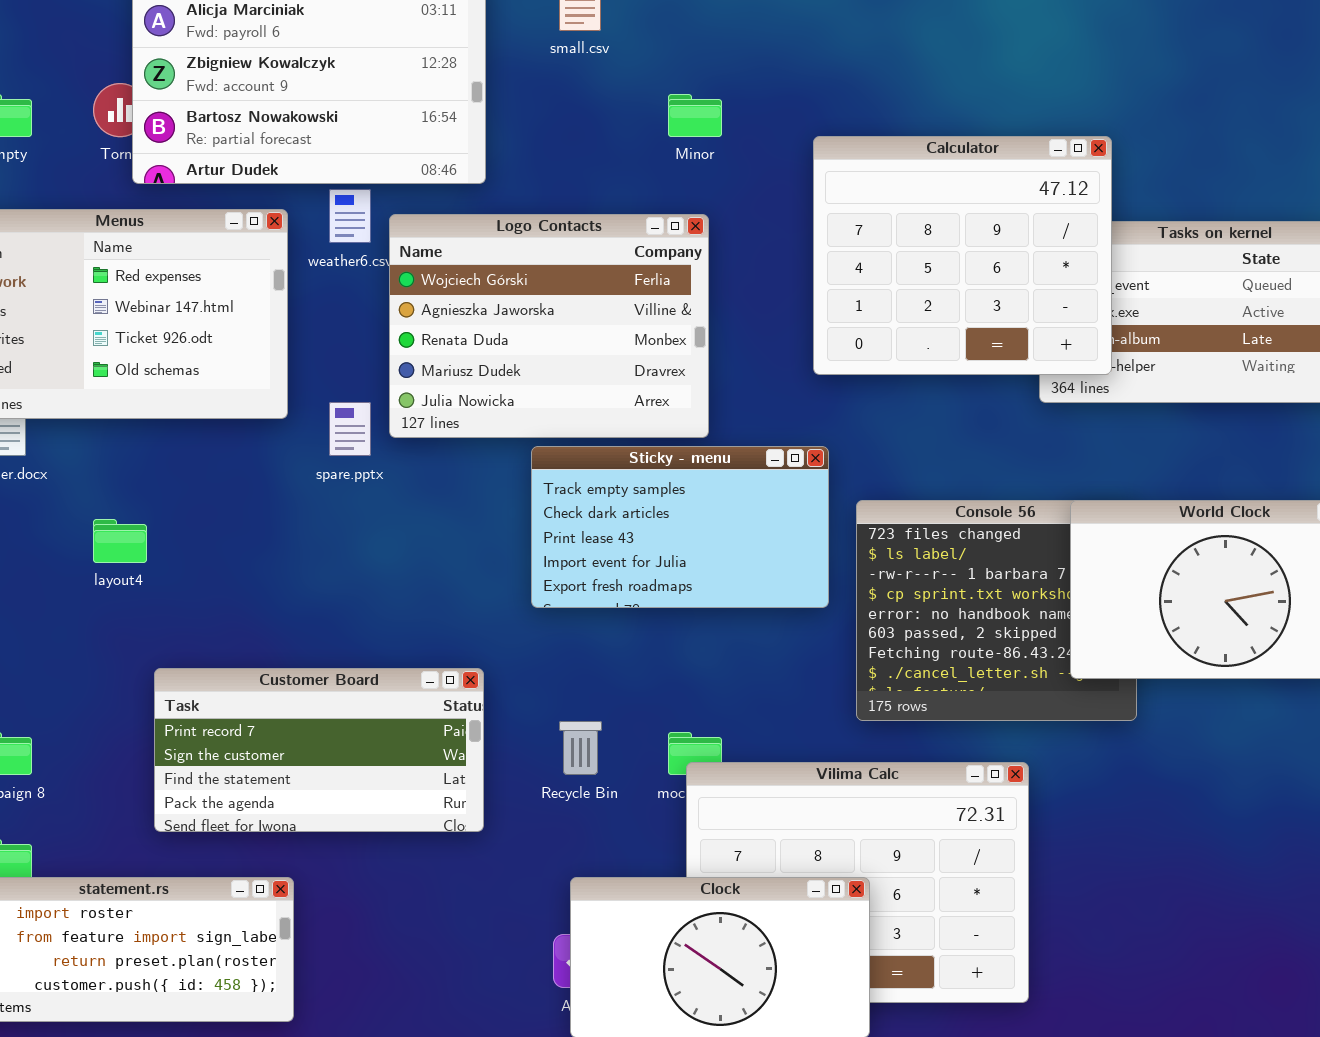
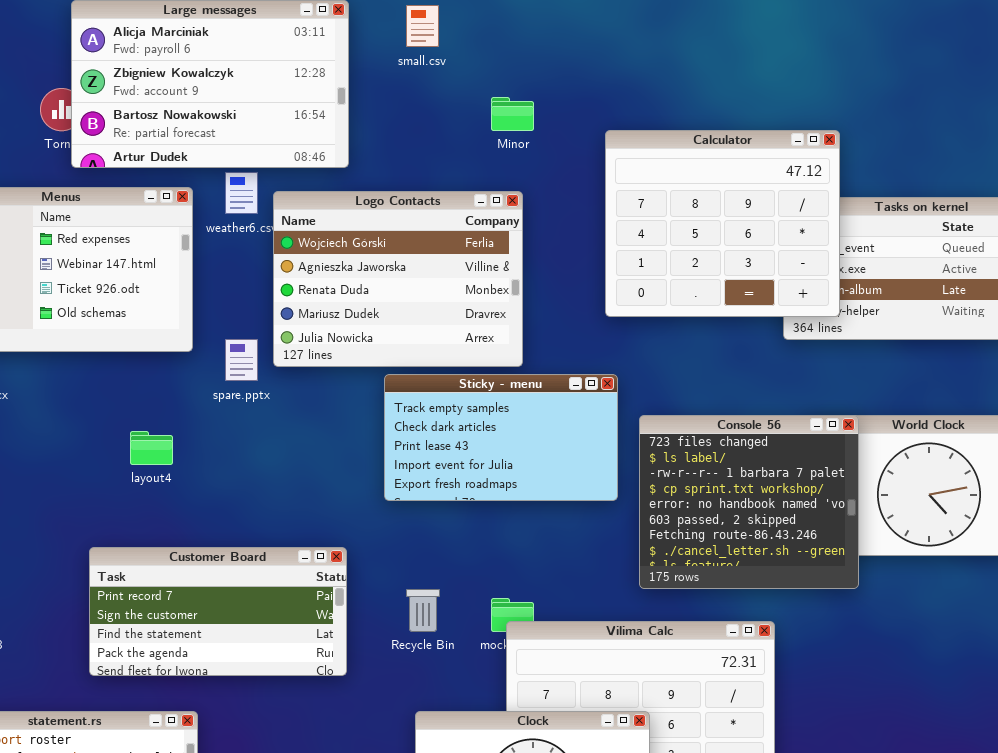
Console 56: [856,500,1137,721] -> [639,415,859,589], raised
layout4: [93,519,147,563] -> [130,431,173,465], moved

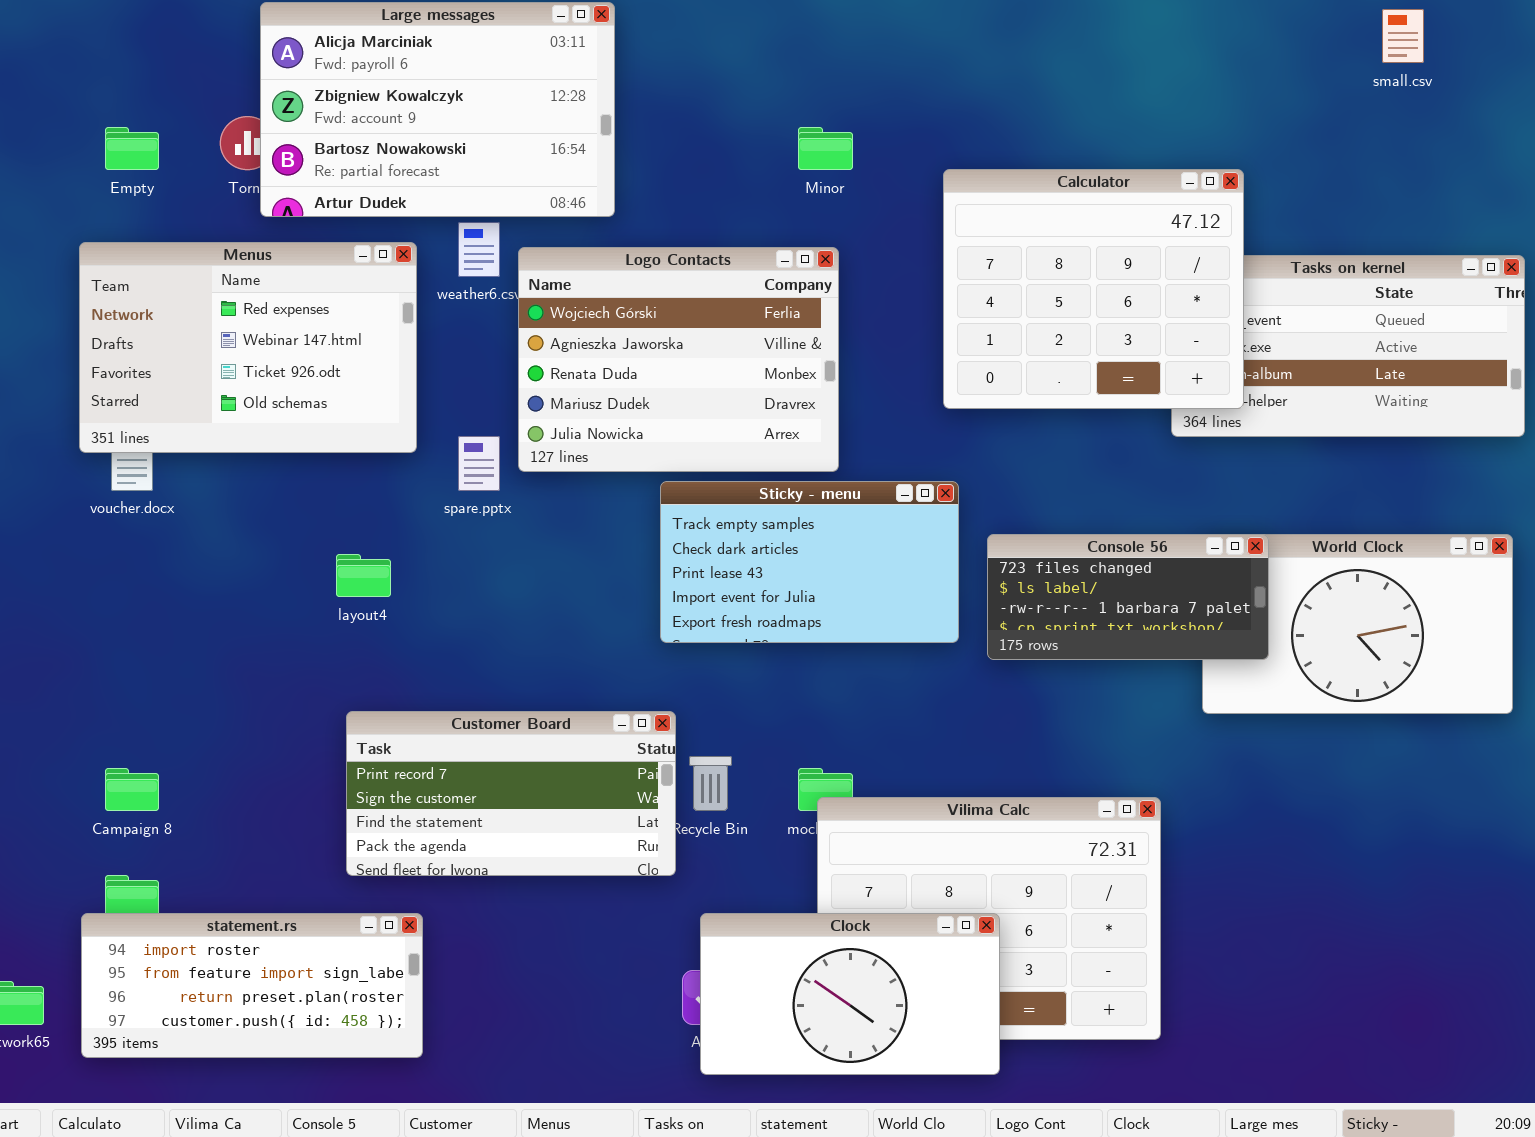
small.csv: [406,5,439,47] -> [1382,9,1424,63], moved
Console 56: [639,415,859,589] -> [987,534,1269,660], resized
Customer Board: [89,547,347,676] -> [346,711,676,876], moved

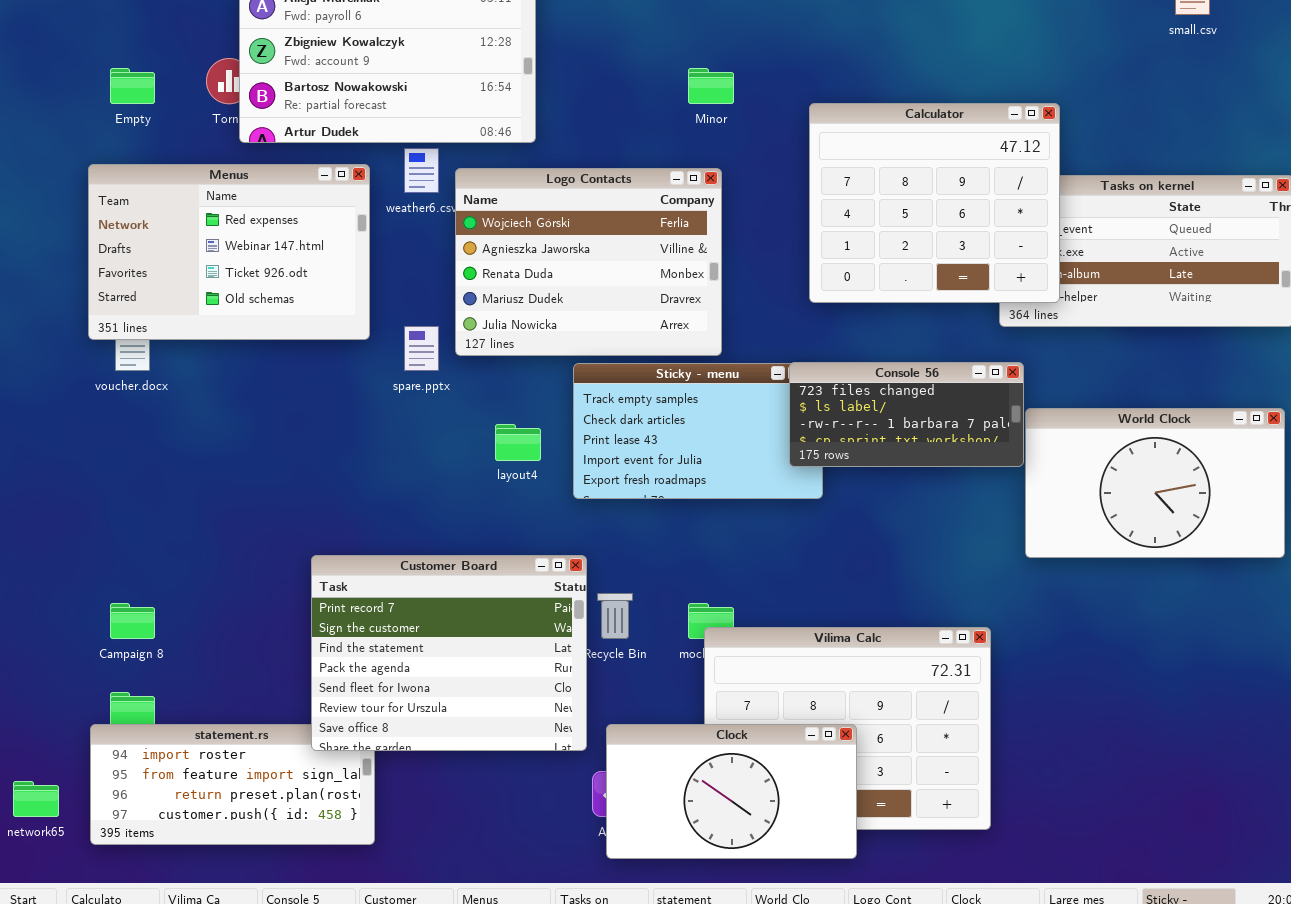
Console 56: [987,534,1269,660] -> [789,362,1024,467], moved
layout4: [336,554,391,597] -> [495,424,541,461], moved
Customer Board: [346,711,676,876] -> [311,555,587,751], resized

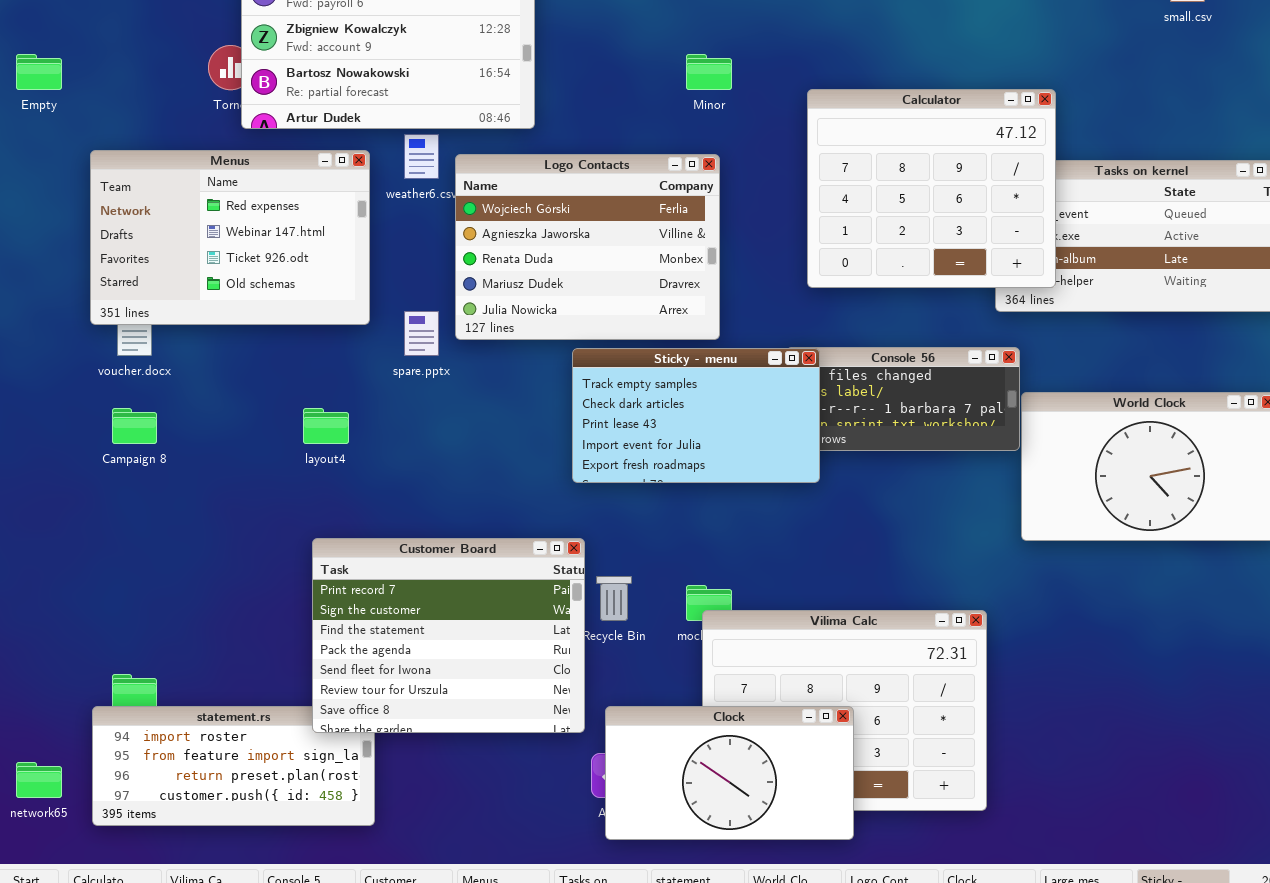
Empty: [110,68,155,104] -> [16,54,62,90], moved
Sticky - menu: [573,363,823,499] -> [572,348,820,483], raised
layout4: [495,424,541,461] -> [303,408,349,444], moved
Campaign 8: [110,603,155,639] -> [112,408,157,444], moved

